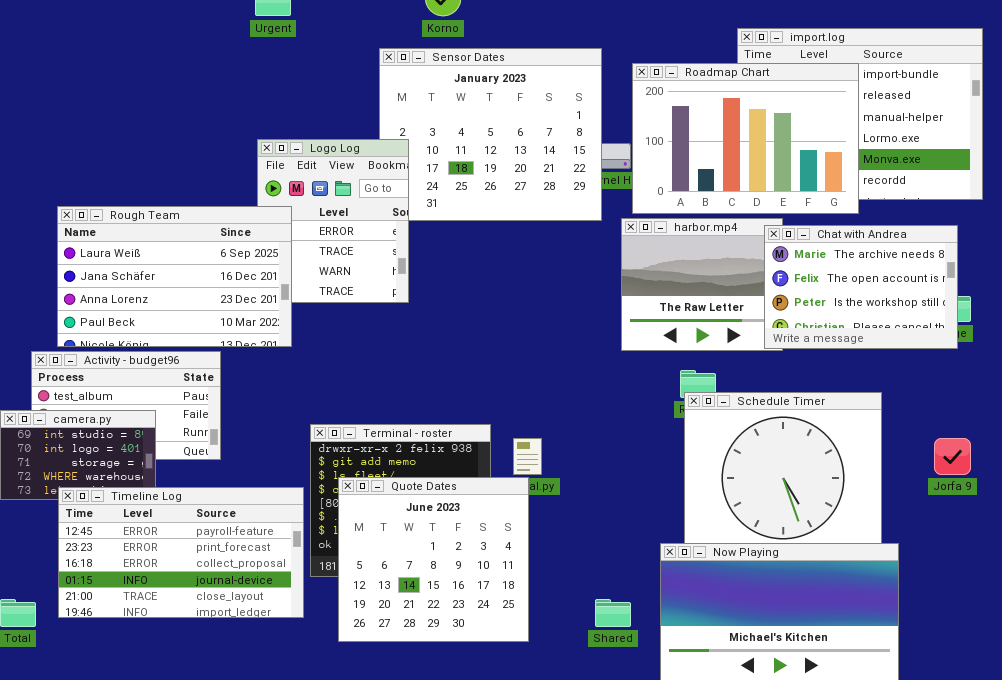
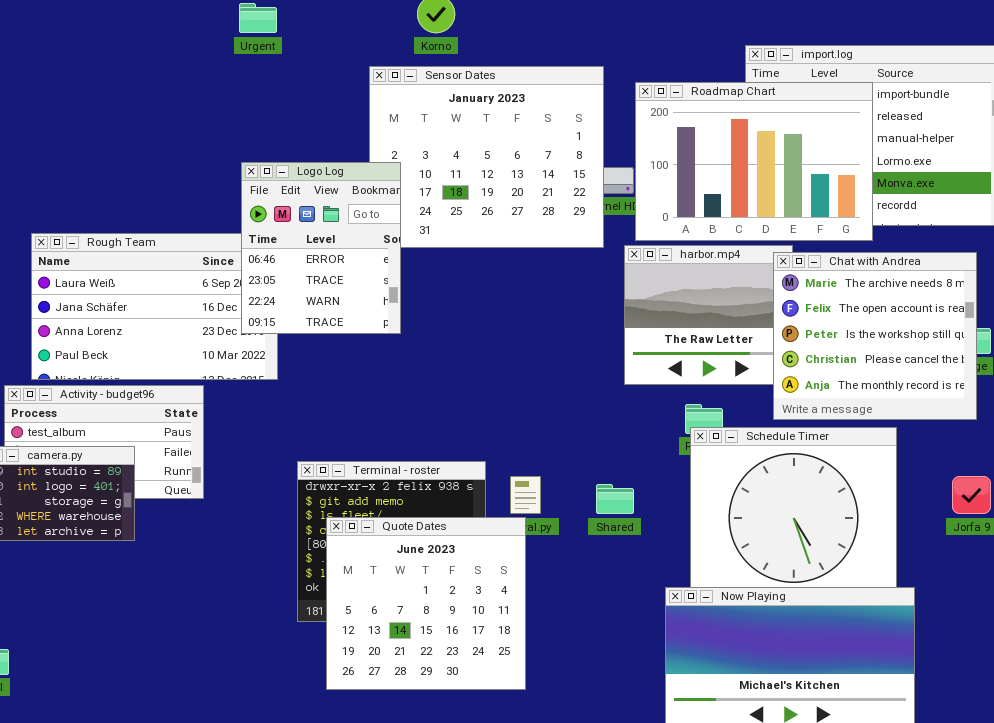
Logo Log: [257,139,409,303] -> [241,162,401,334], raised
Chat with Andrea: [764,225,958,349] -> [773,252,977,420], resized
Timeline Log: [58,487,304,618] -> none, closed
Shared: [595,599,631,627] -> [596,484,634,514], moved

